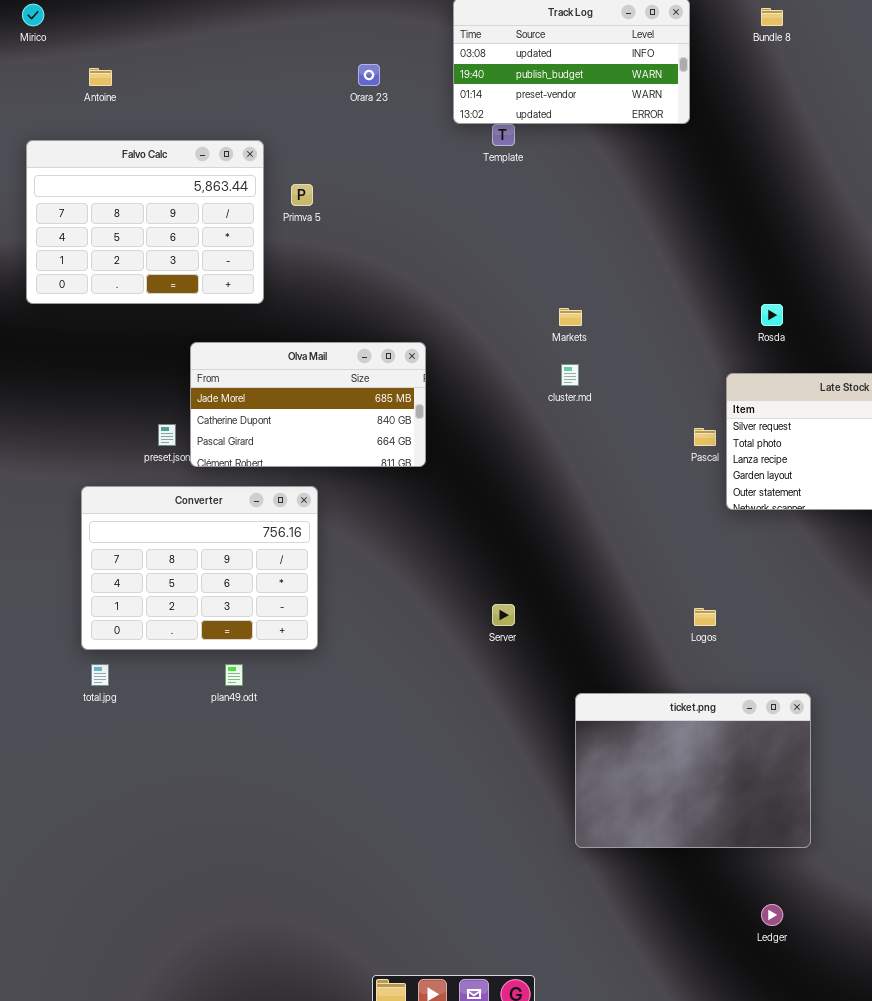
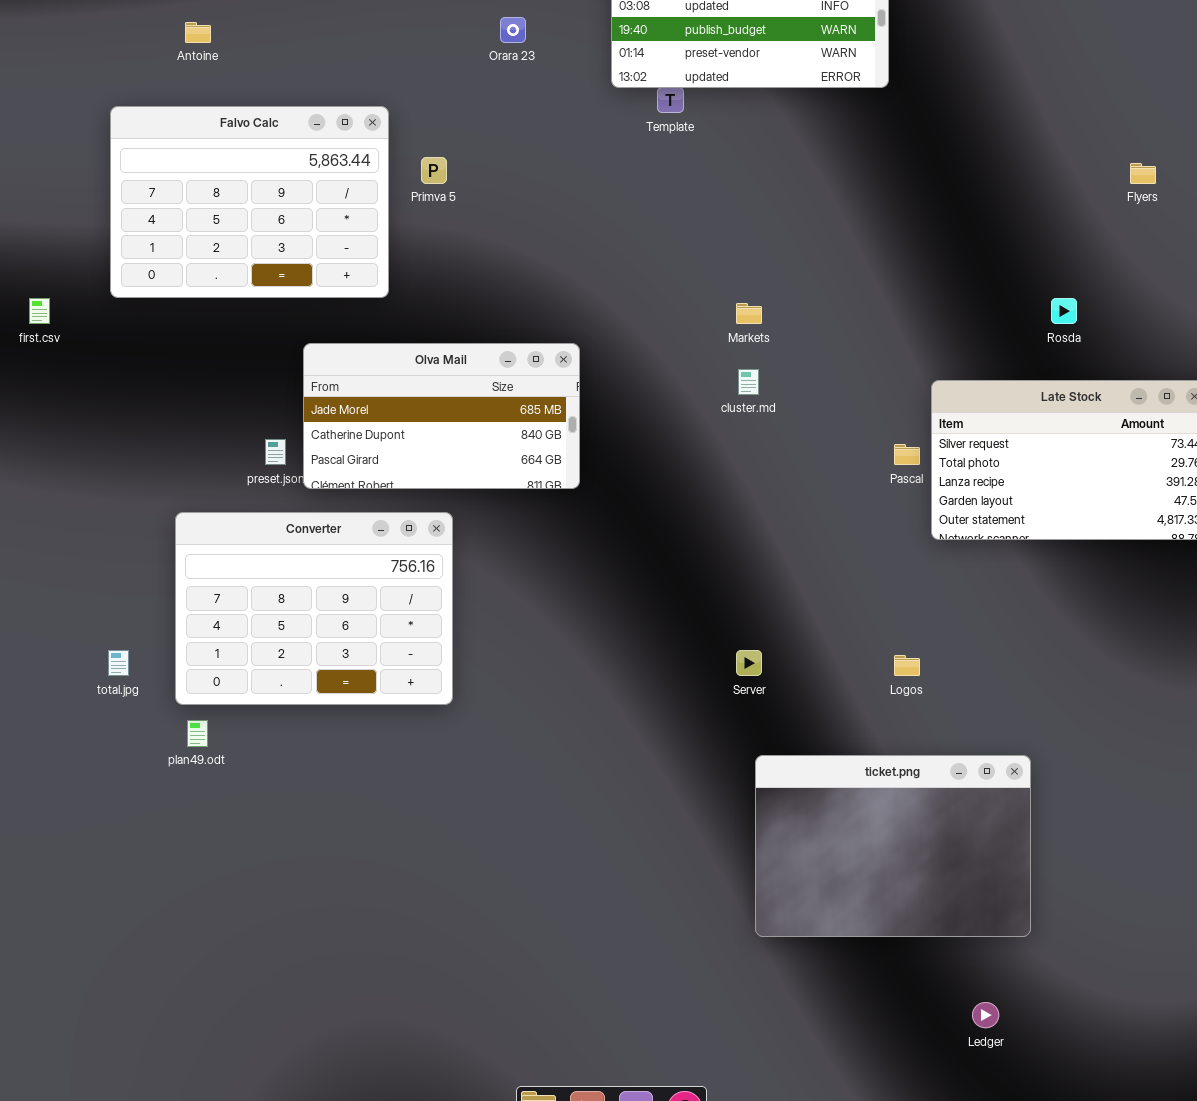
Rosda: [761,304,783,326] -> [1051,298,1077,324], moved
Server: [492,604,515,626] -> [736,650,762,676], moved
total.jpg: [91,664,109,686] -> [108,650,129,676], moved
plan49.odt: [225,664,243,686] -> [187,720,208,747], moved

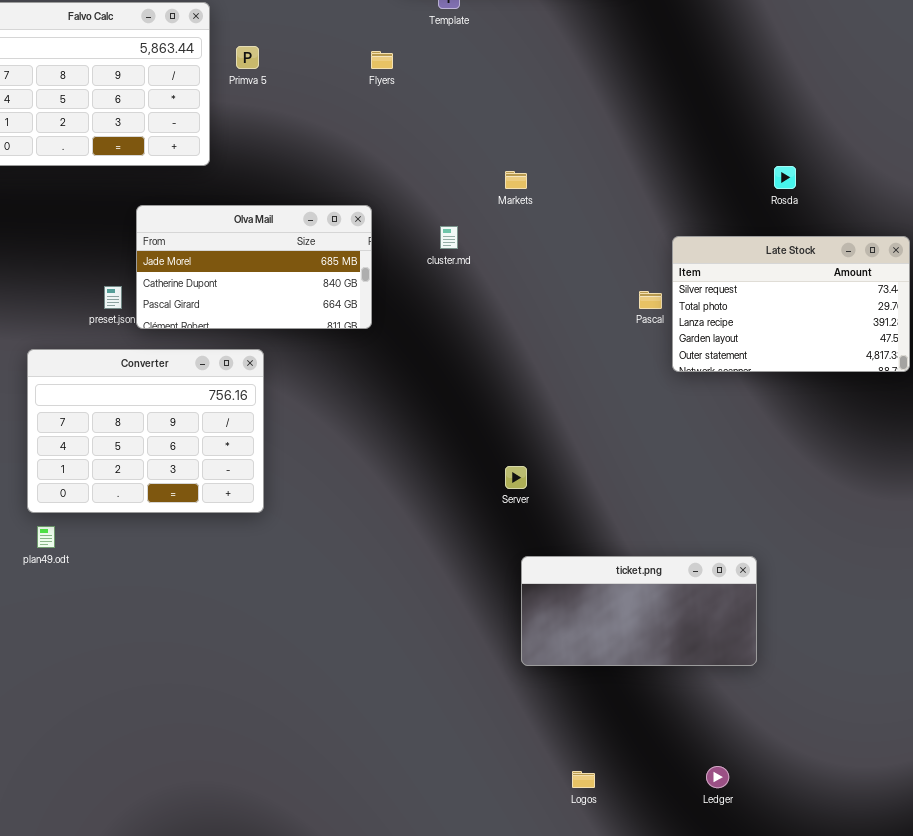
Flyers: [1130,163,1156,184] -> [371,51,393,69], moved
cluster.md: [738,369,759,395] -> [440,226,458,249], moved
Logos: [894,655,920,676] -> [572,771,595,788], moved
ticket.png: [755,755,1031,937] -> [521,556,757,666], resized

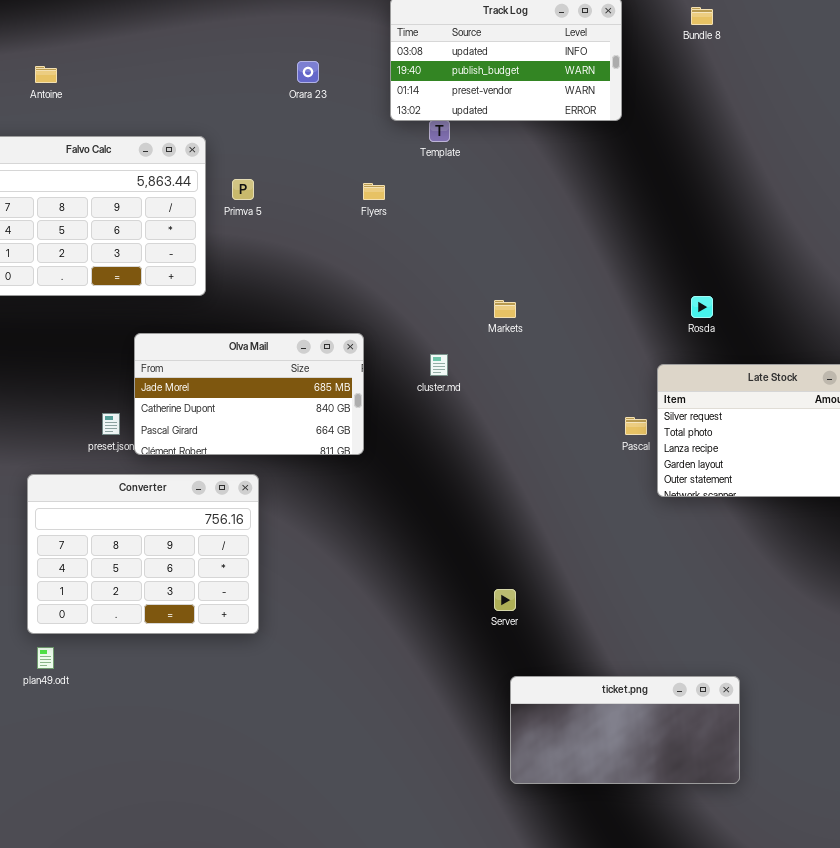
Rosda: [774,166,796,189] -> [691,296,713,318], moved

